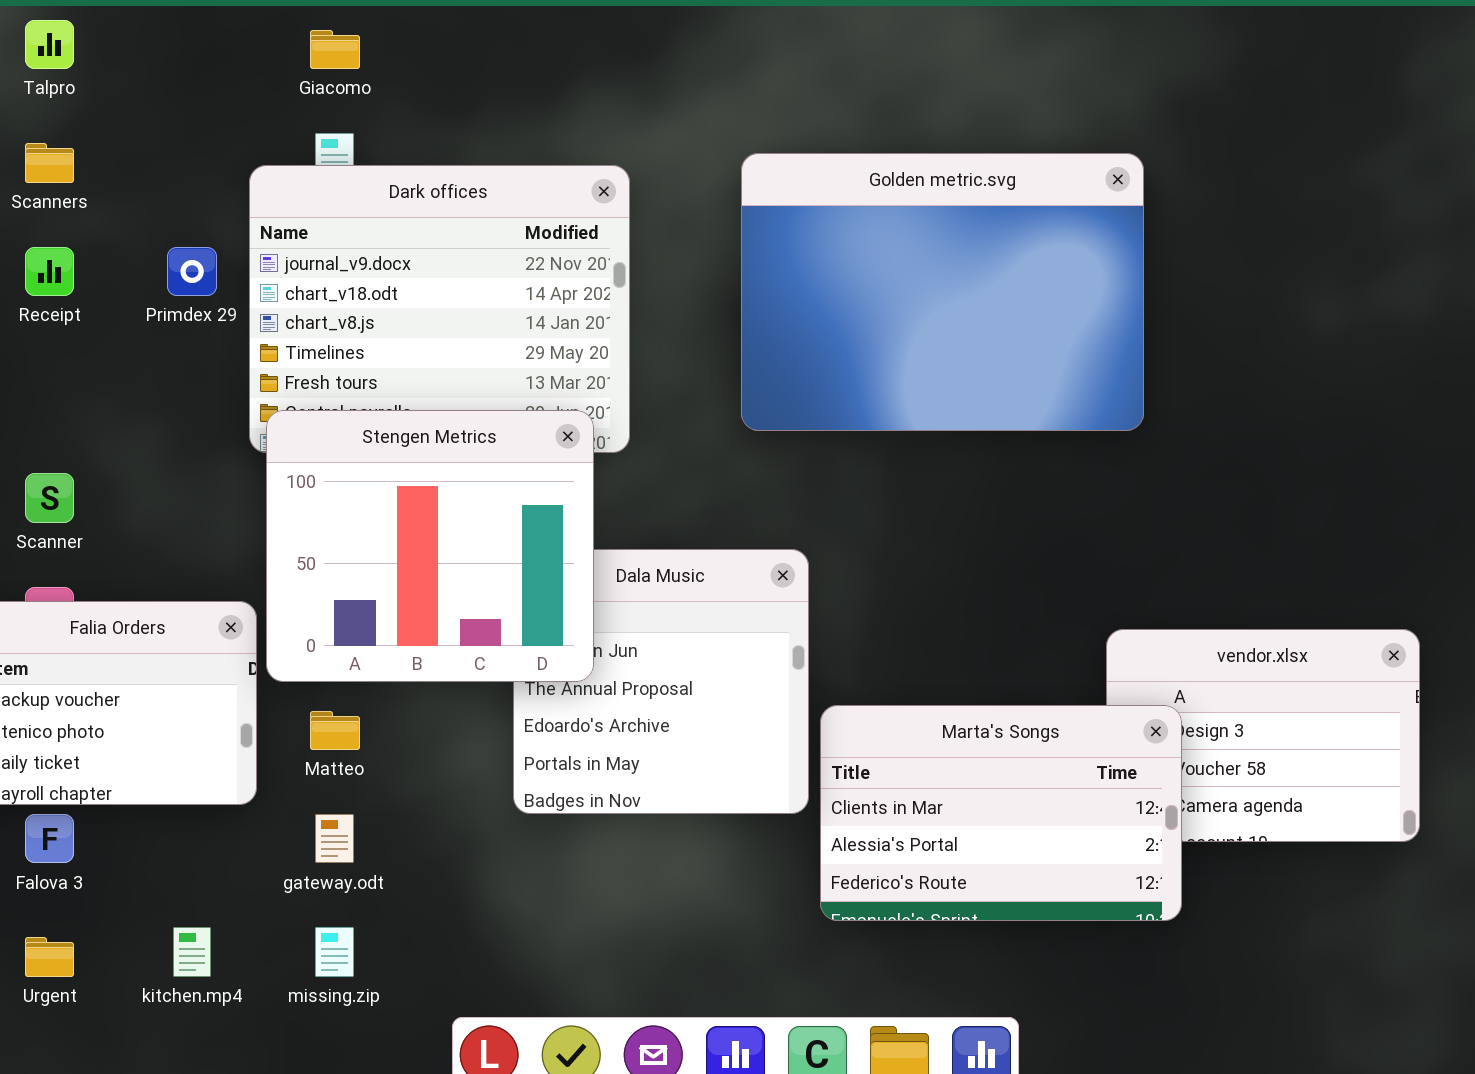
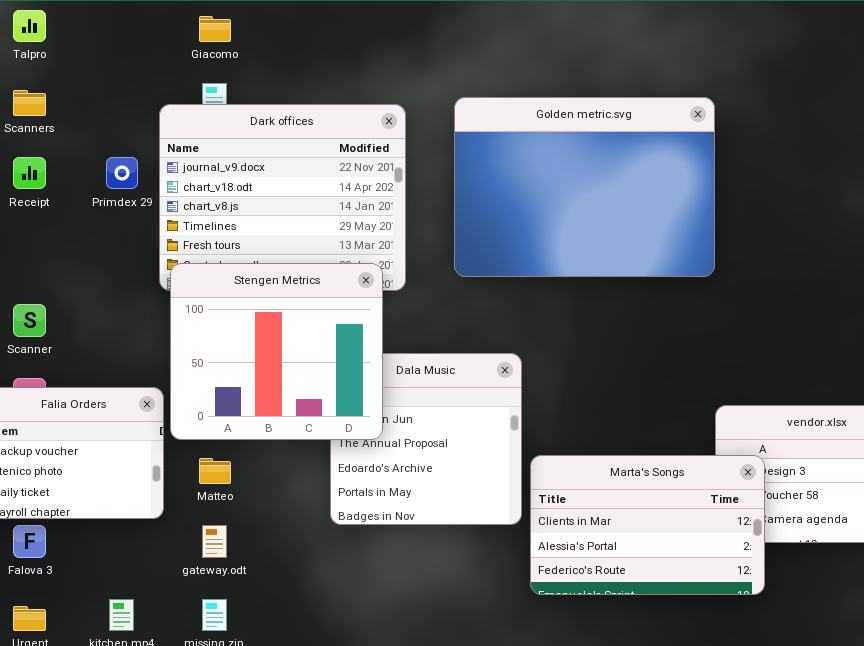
Golden metric.svg: [741,153,1144,431] -> [454,97,715,277], moved

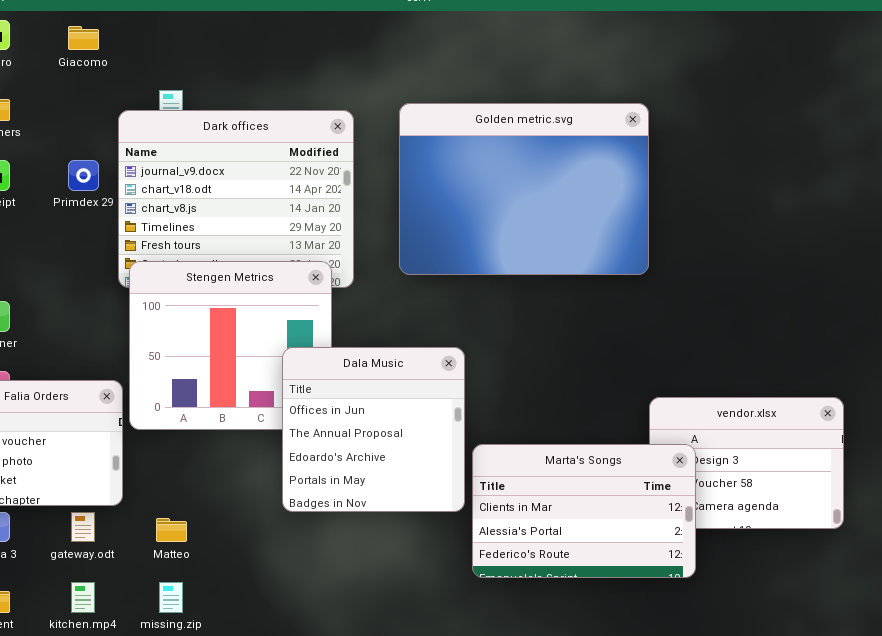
Giacomo: [199,16,231,42] -> [68,26,99,50], moved
Dala Music: [330,353,522,525] -> [282,347,465,512], raised
Matteo: [199,458,231,484] -> [156,518,187,542], moved
gateway.odt: [202,525,227,558] -> [71,512,95,542], moved

